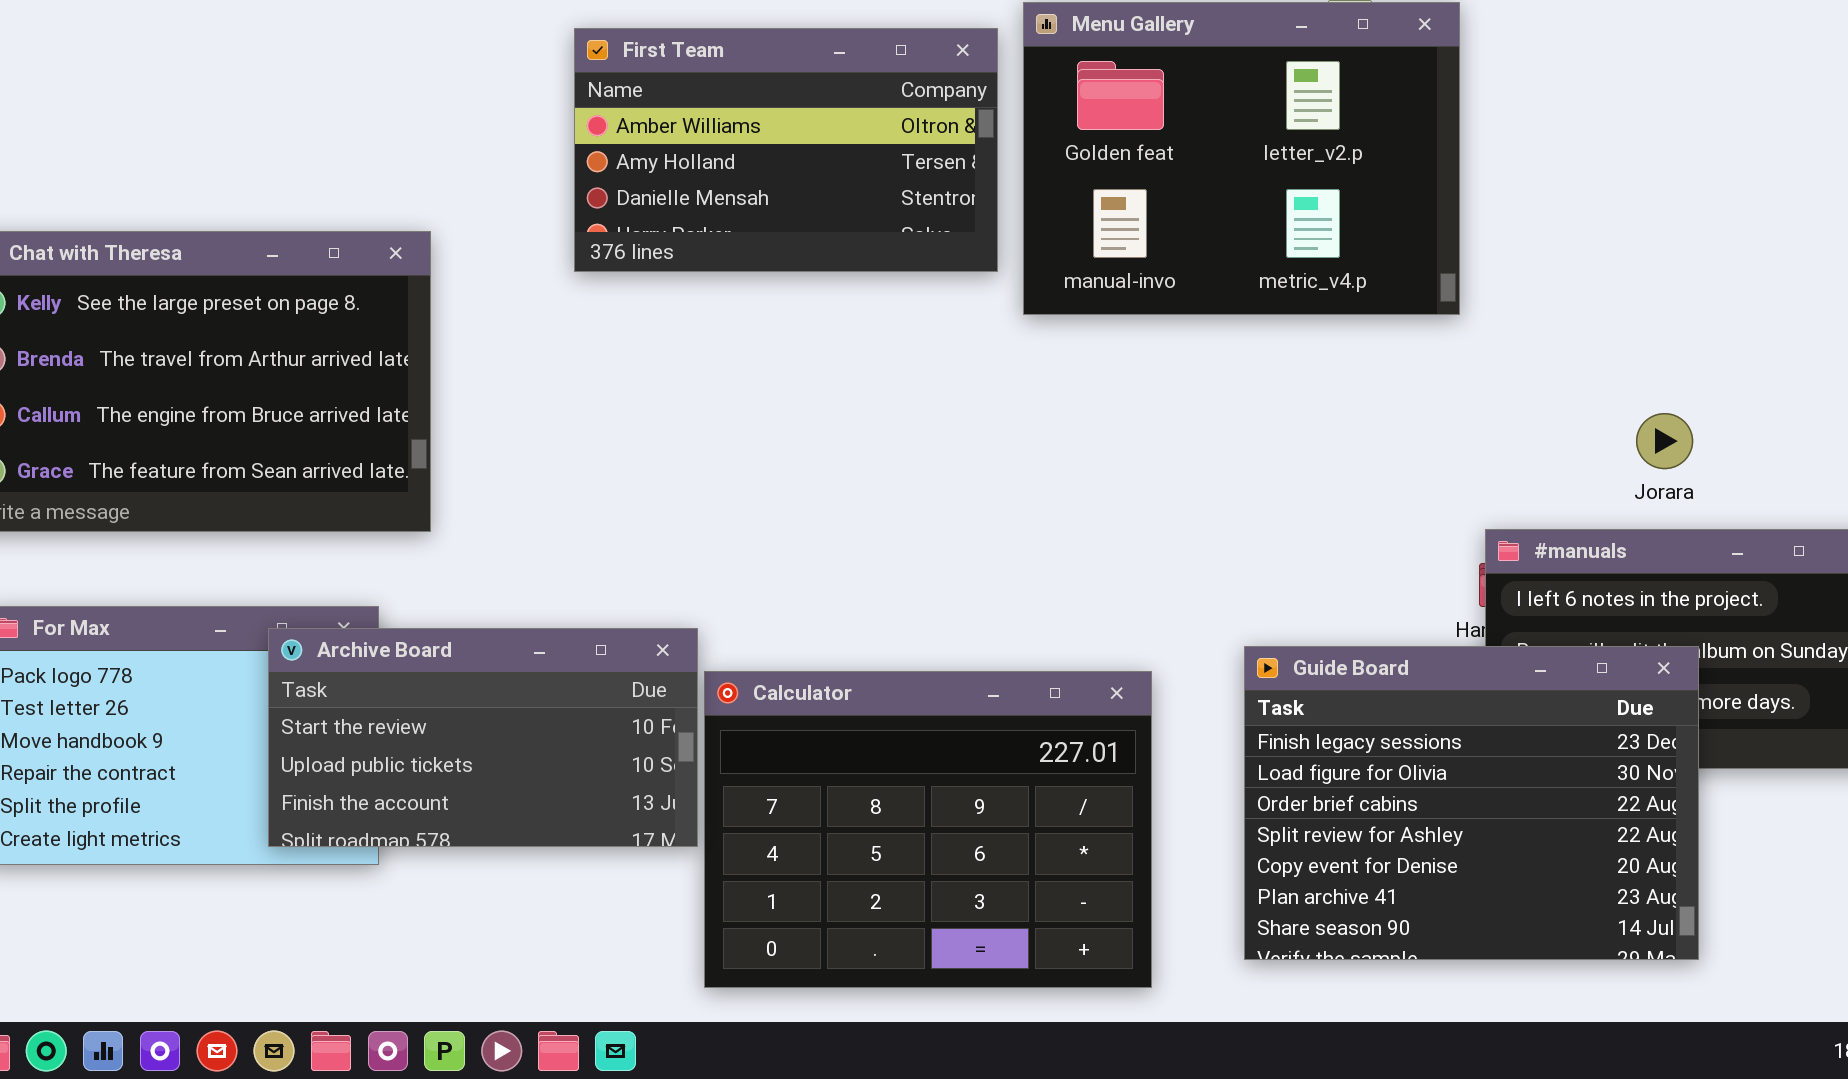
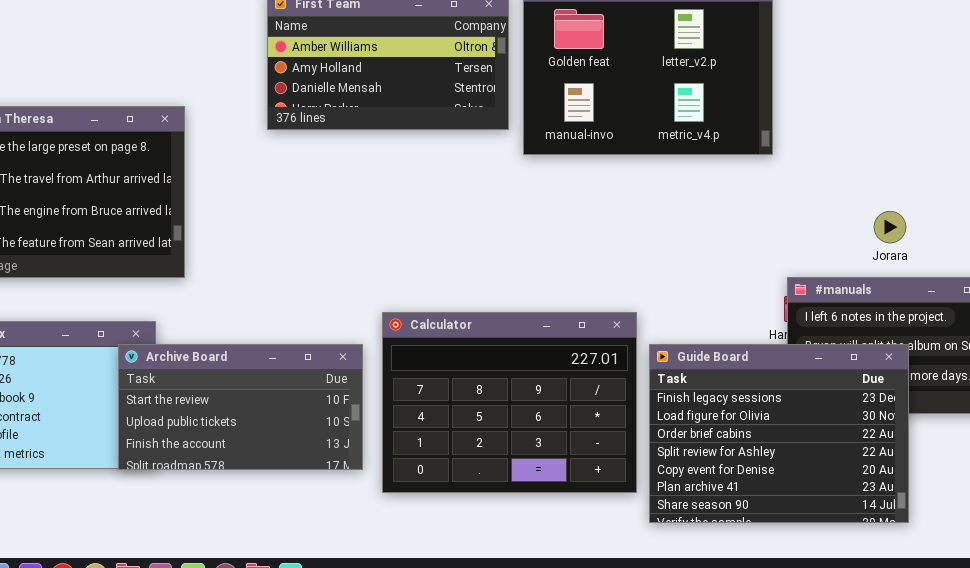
Archive Board: [268,628,698,847] -> [118,344,363,470], moved
Calculator: [704,671,1152,988] -> [382,312,637,493], moved

